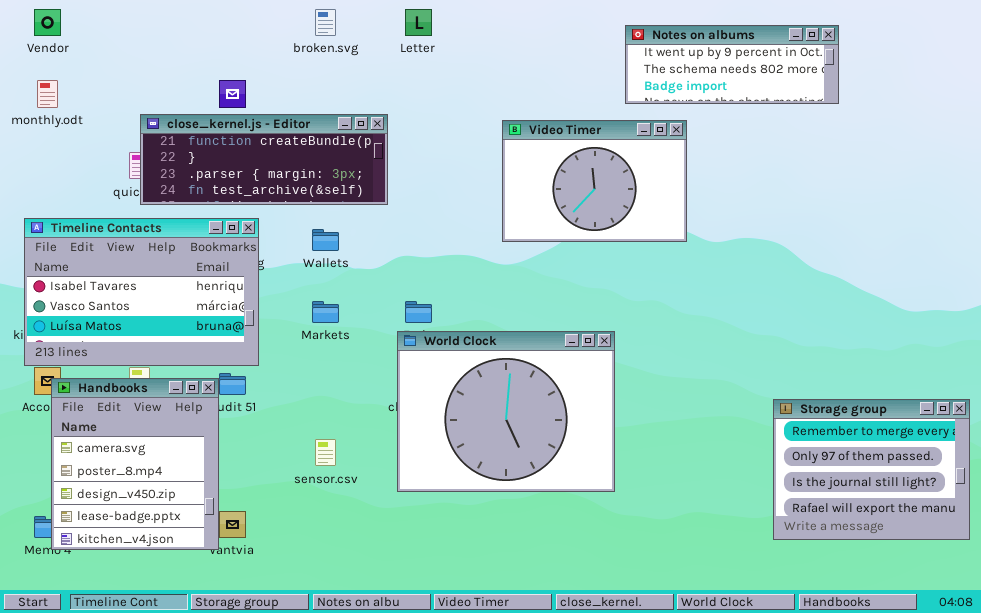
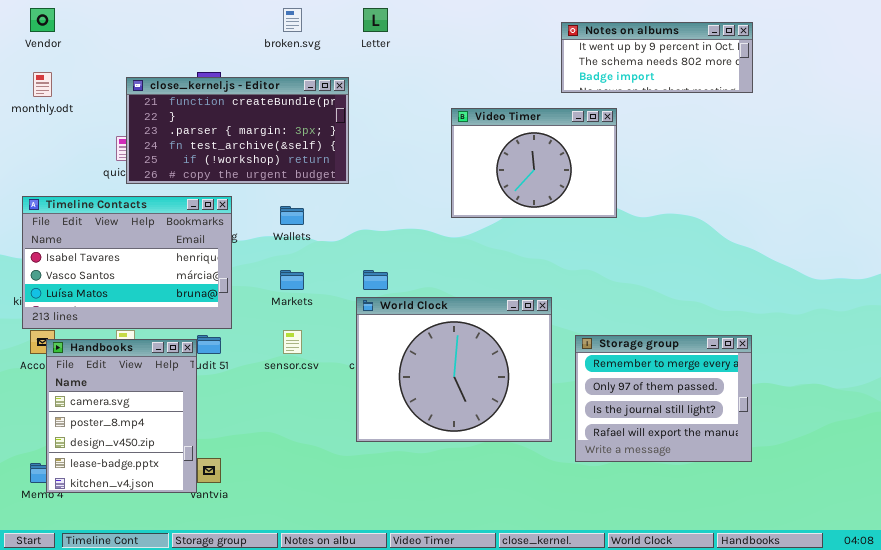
close_kernel.js - Editor: [140,114,388,205] -> [126,77,349,184], resized
Storage group: [773,399,970,540] -> [575,335,752,462], moved
sensor.csv: [315,439,336,466] -> [283,330,302,354], moved

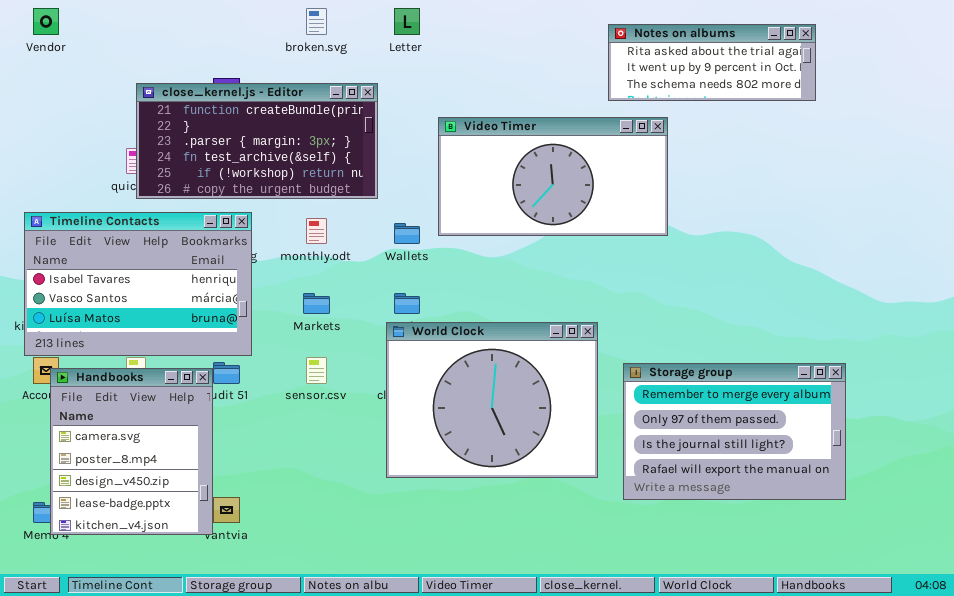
Notes on albums: [561,22,753,93] -> [608,24,816,101], scrolled up 1 row
monthly.odt: [33,72,52,97] -> [306,218,327,244], moved
Video Timer: [451,108,617,218] -> [438,117,668,236], resized
Wallets: [280,206,304,225] -> [394,223,420,244], moved
Storage group: [575,335,752,462] -> [623,363,846,500], resized

